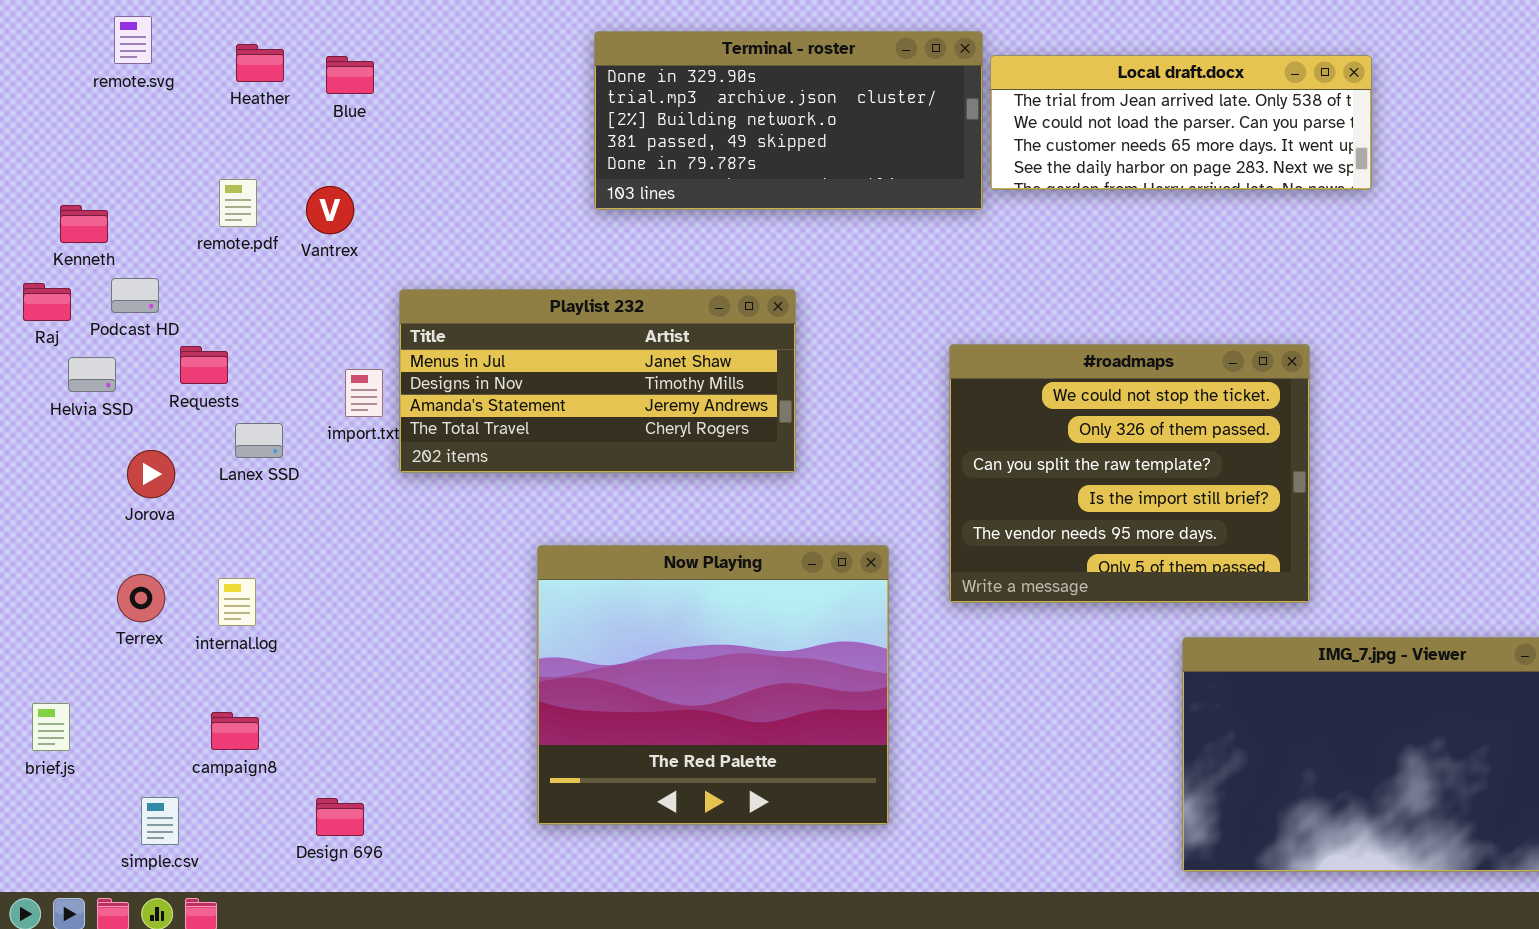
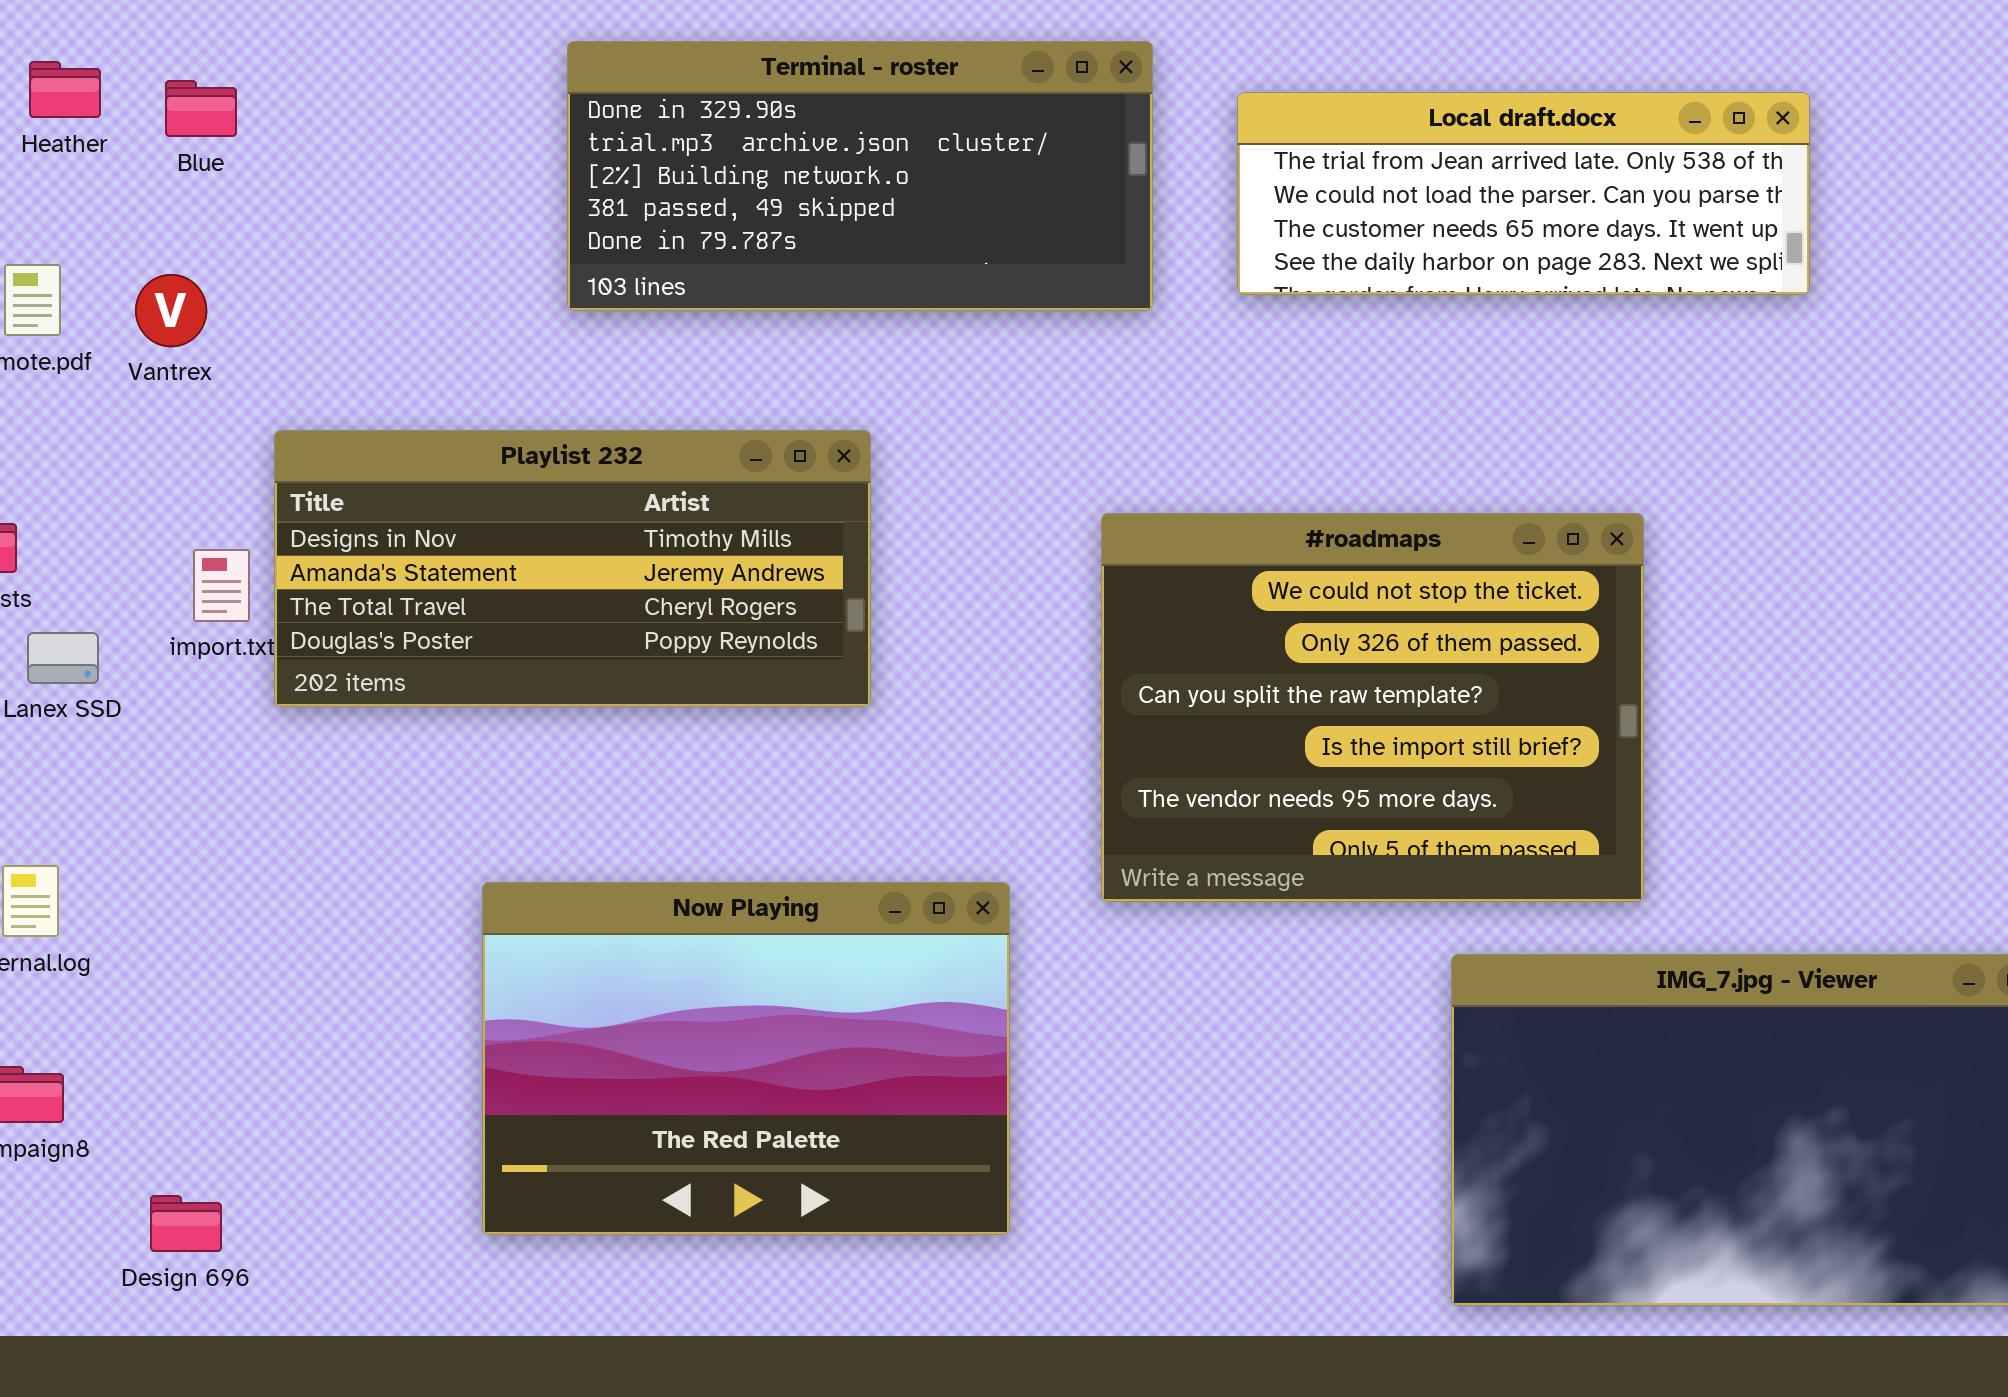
Local draft.docx: [990,55,1372,190] -> [1237,92,1810,295], moved
Playlist 232: [399,289,796,473] -> [274,430,871,707], scrolled down 1 row
Now Playing: [537,545,889,825] -> [482,882,1010,1235], resized

